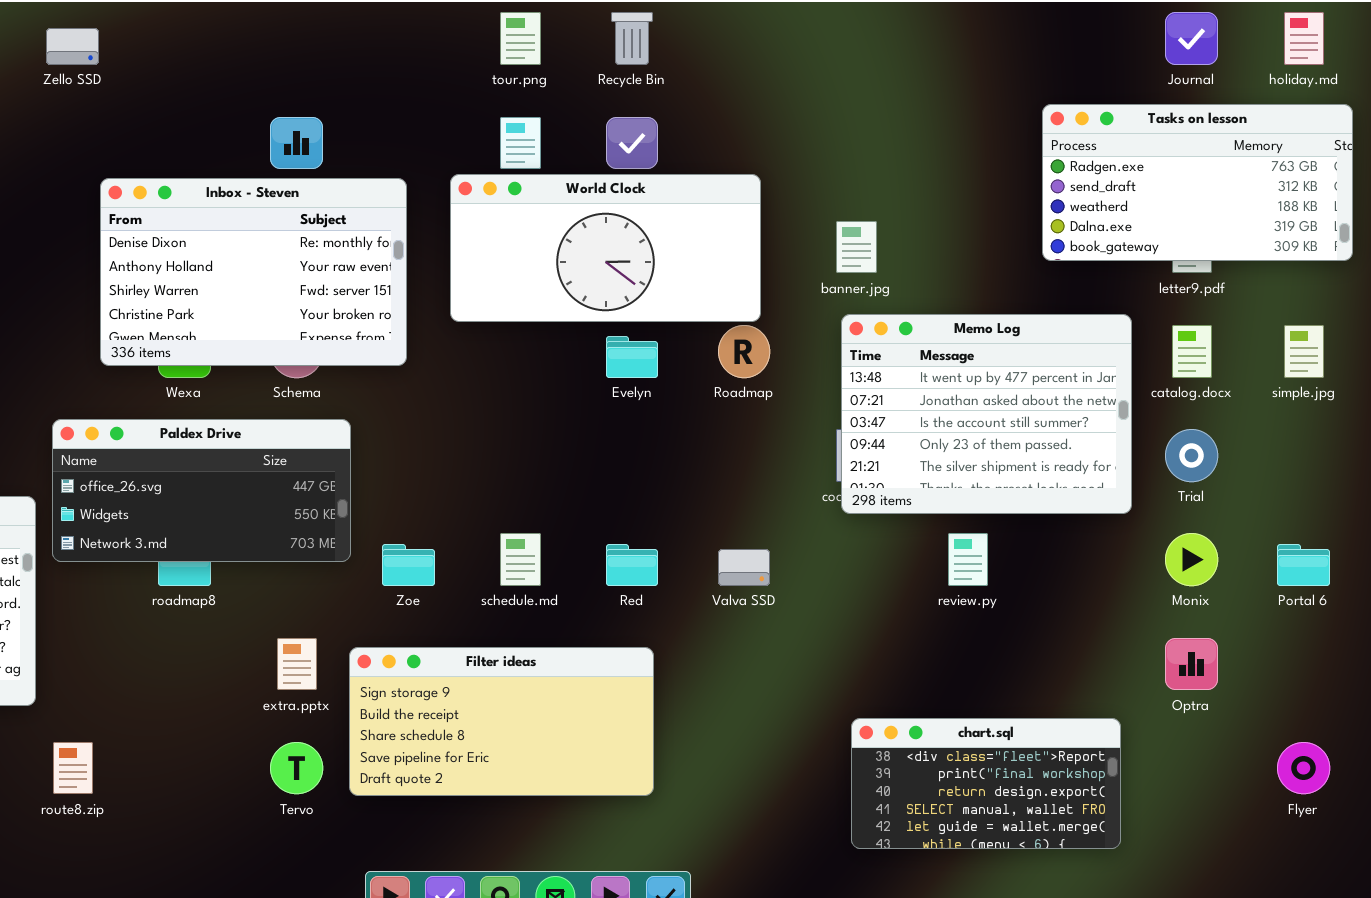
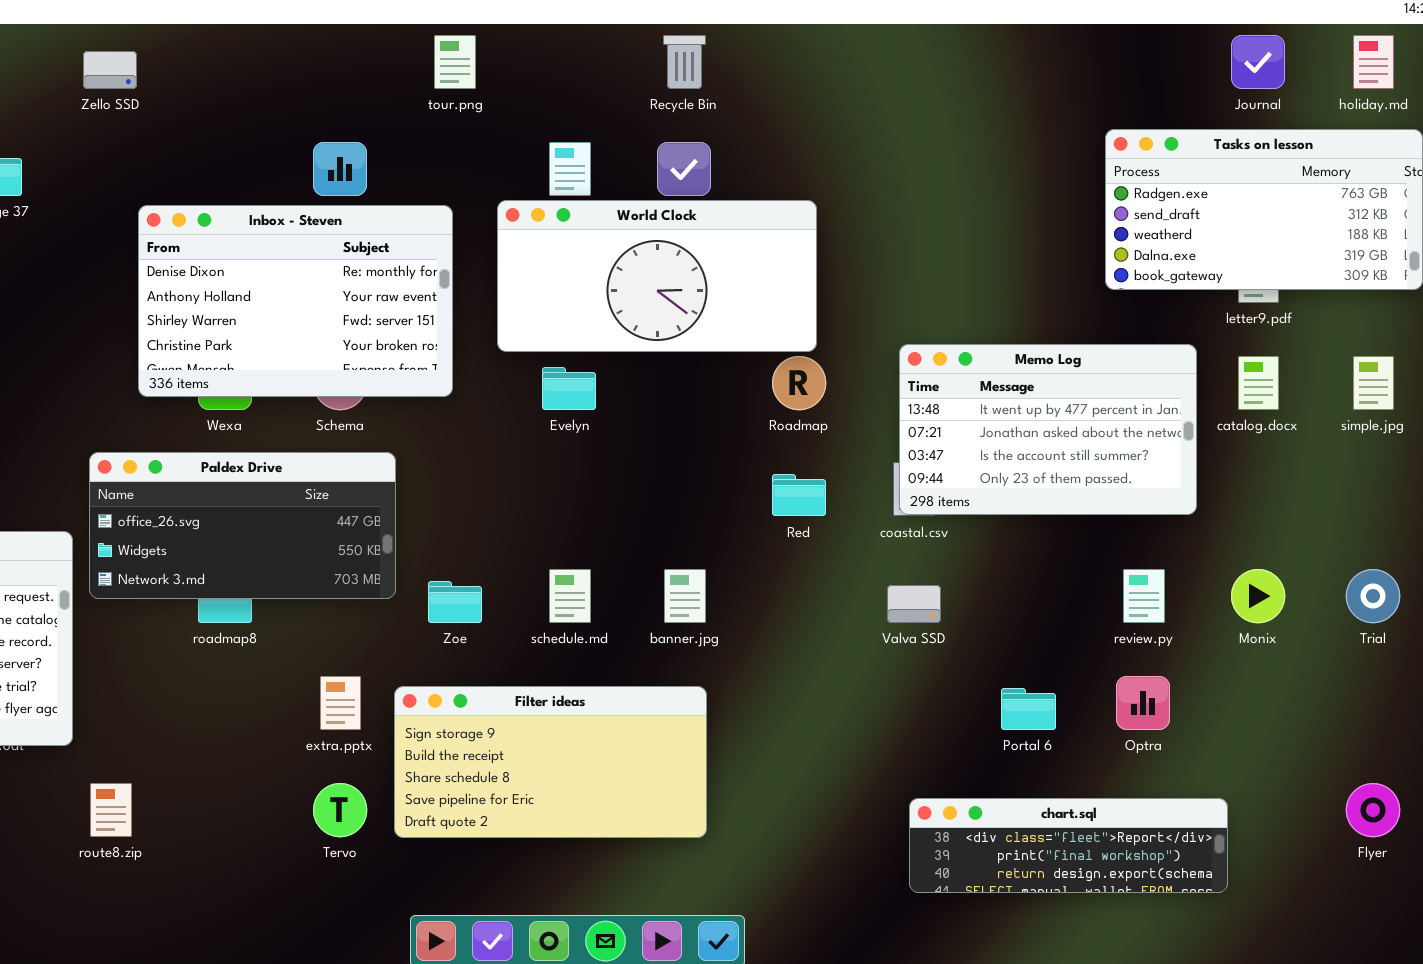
tour.png: [500,12,541,65] -> [434,35,476,89], moved
banner.jpg: [836,221,877,273] -> [664,569,706,623], moved
Memo Log: [841,314,1132,514] -> [899,344,1197,515], resized
Evelyn: [606,336,658,378] -> [542,367,596,410], moved
Trial: [1165,429,1218,482] -> [1346,569,1400,623], moved
review.py: [948,533,988,586] -> [1123,569,1165,623], moved
Red: [606,544,658,586] -> [772,474,826,516], moved
Portal 6: [1277,544,1330,586] -> [1001,688,1056,730], moved
Valva SSD: [718,549,770,586] -> [887,585,941,623], moved
Optra: [1165,638,1218,690] -> [1116,676,1170,730], moved
chart.sql: [851,718,1121,849] -> [909,798,1228,893], resized

